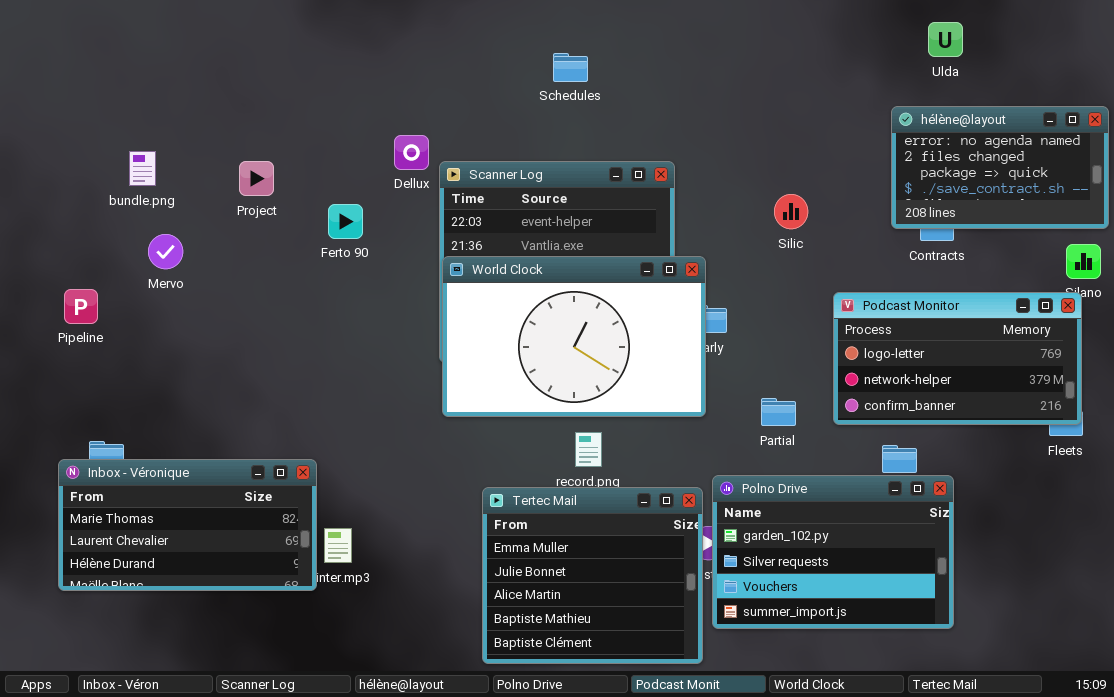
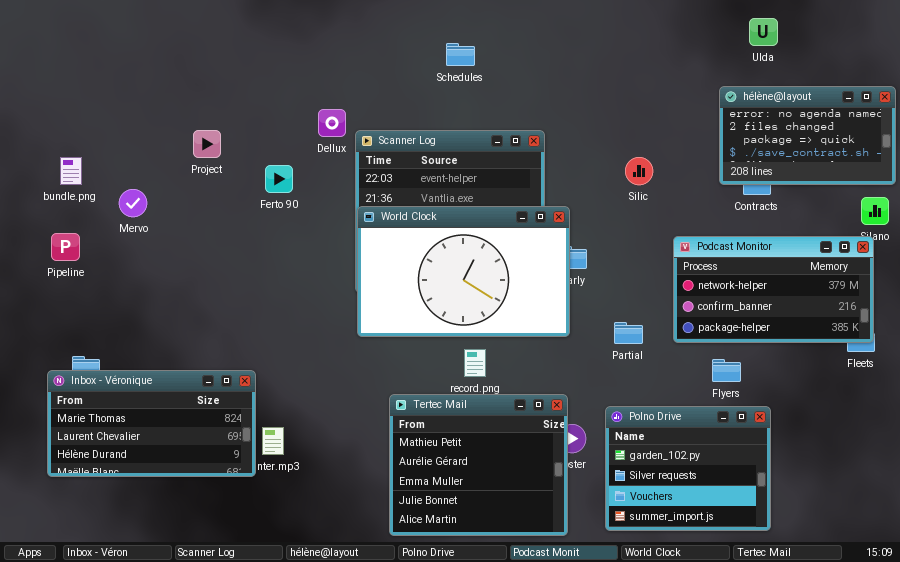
bundle.png: [129,151,156,186] -> [60,157,82,185], moved
Podcast Monitor: [833,292,1082,425] -> [673,236,874,343], scrolled down 1 row
Polno Drive: [712,475,954,629] -> [605,406,771,531], moved, resized
Tertec Mail: [482,487,703,664] -> [389,394,568,536], scrolled up 2 rows

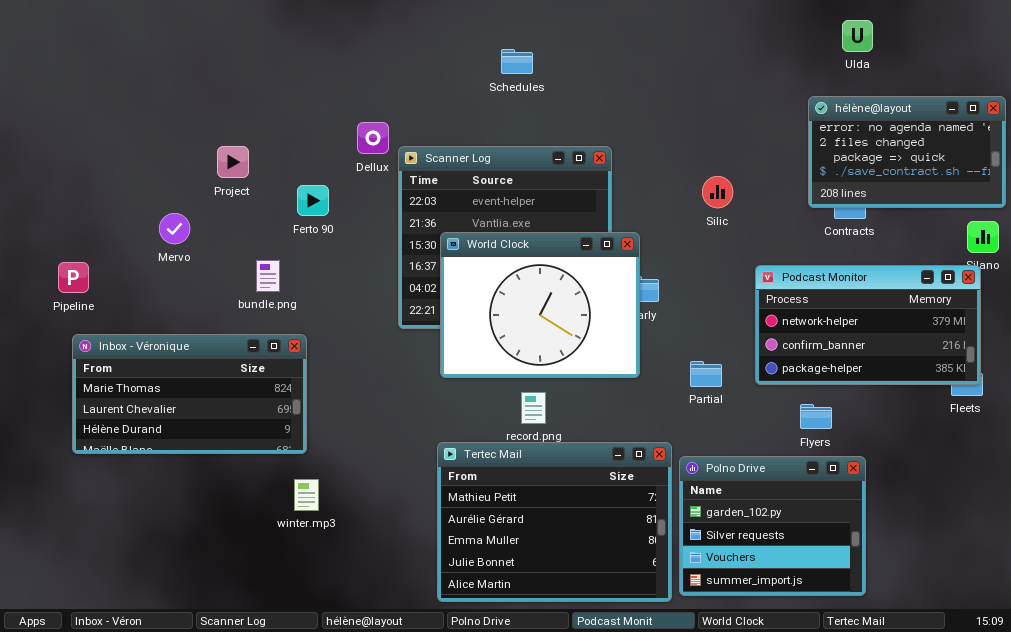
bundle.png: [60,157,82,185] -> [256,260,280,292], moved
Mervo: [119,189,147,217] -> [159,213,190,244], moved
World Clock: [357,206,570,337] -> [440,232,640,378], resized
Inbox - Véronique: [47,370,256,477] -> [72,334,307,454], moved
Tertec Mail: [389,394,568,536] -> [437,442,672,602], resized

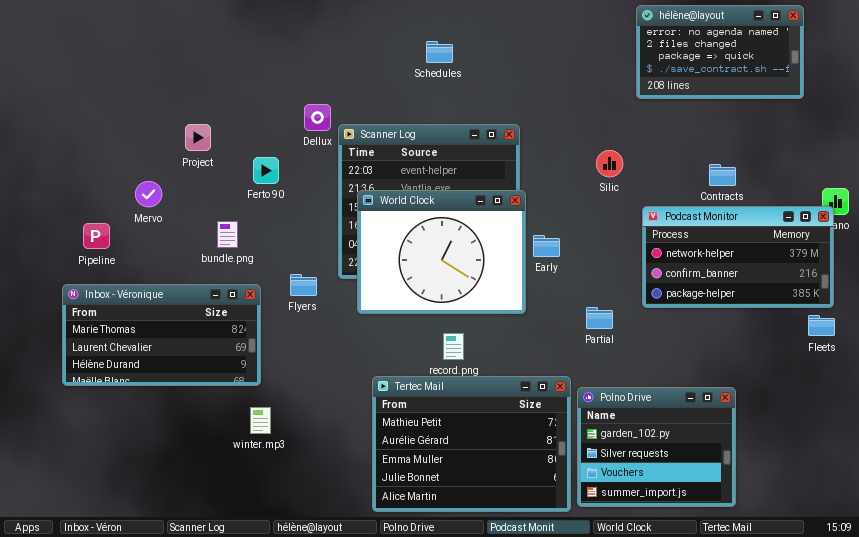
hélène@layout: [808,96,1006,208] -> [636,5,804,99], moved
World Clock: [440,232,640,378] -> [357,190,526,314], moved
Pipeline: [58,262,89,293] -> [83,223,110,249], moved
Podcast Monitor: [755,265,981,385] -> [642,206,834,308], moved
Flyers: [800,404,832,429] -> [290,274,317,296], moved

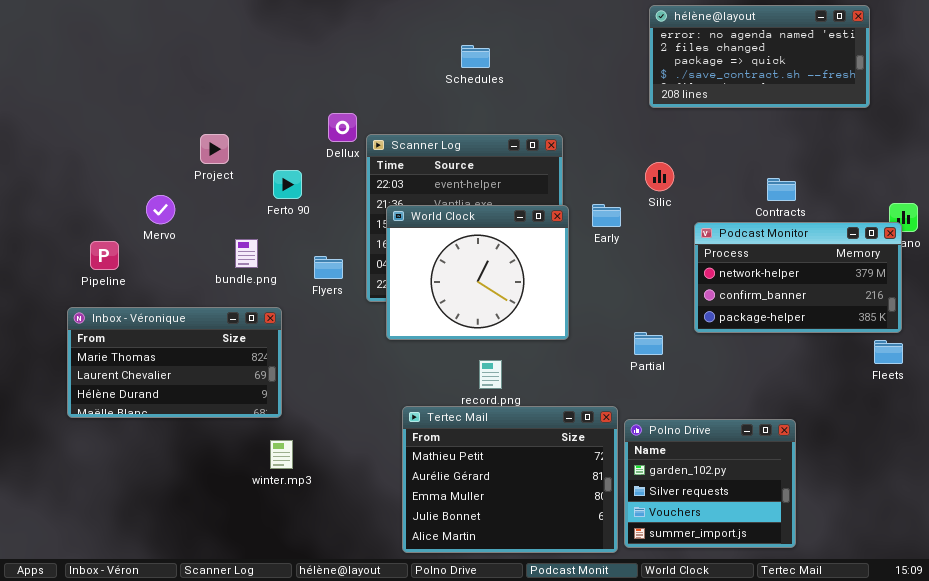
hélène@layout: [636,5,804,99] -> [649,5,870,108], resized
Early: [533,235,560,257] -> [592,204,621,227], moved
Flyers: [290,274,317,296] -> [314,256,343,279], moved

